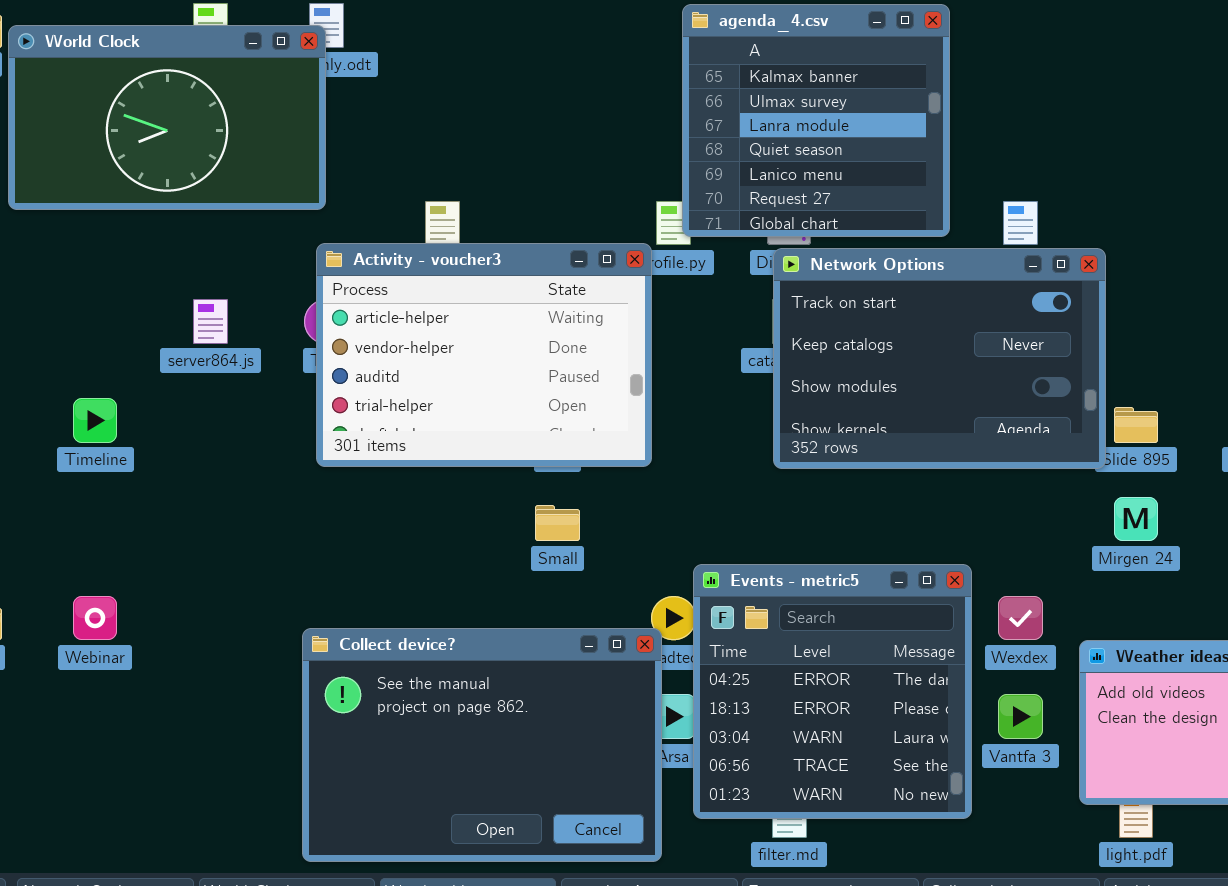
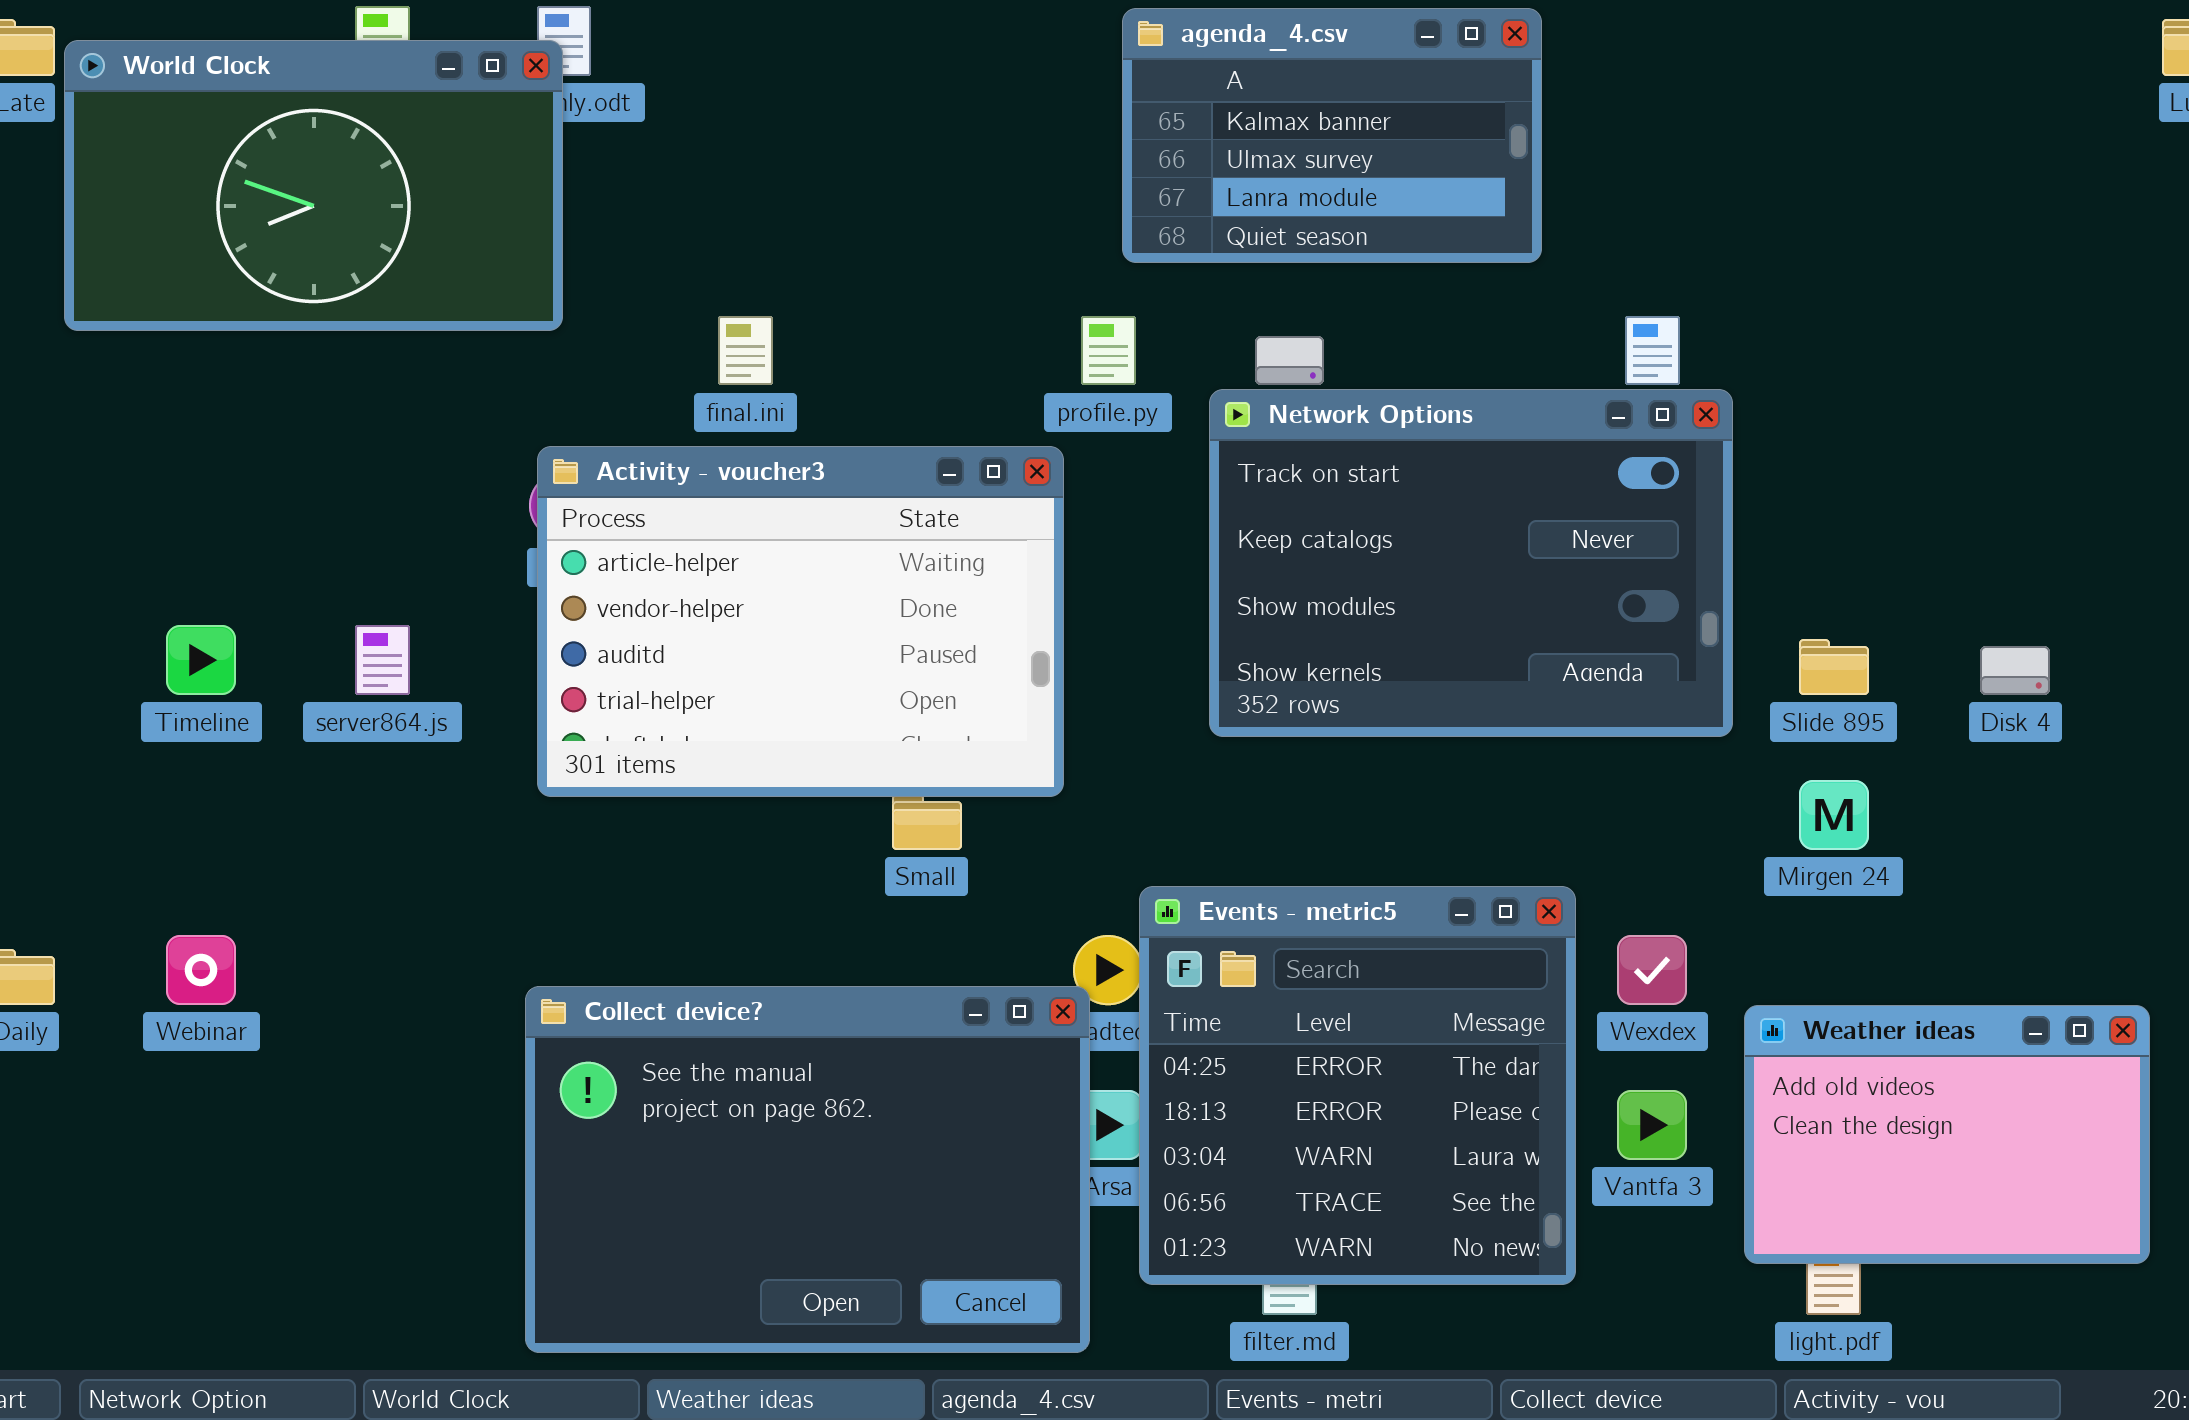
agenda_4.csv: [682,4,950,237] -> [1122,8,1542,263], resized
Activity - voucher3: [316,243,652,467] -> [537,446,1064,797], moved
Network Options: [773,248,1106,469] -> [1209,389,1733,737], moved
server864.js: [193,299,228,344] -> [355,625,410,695], moved

